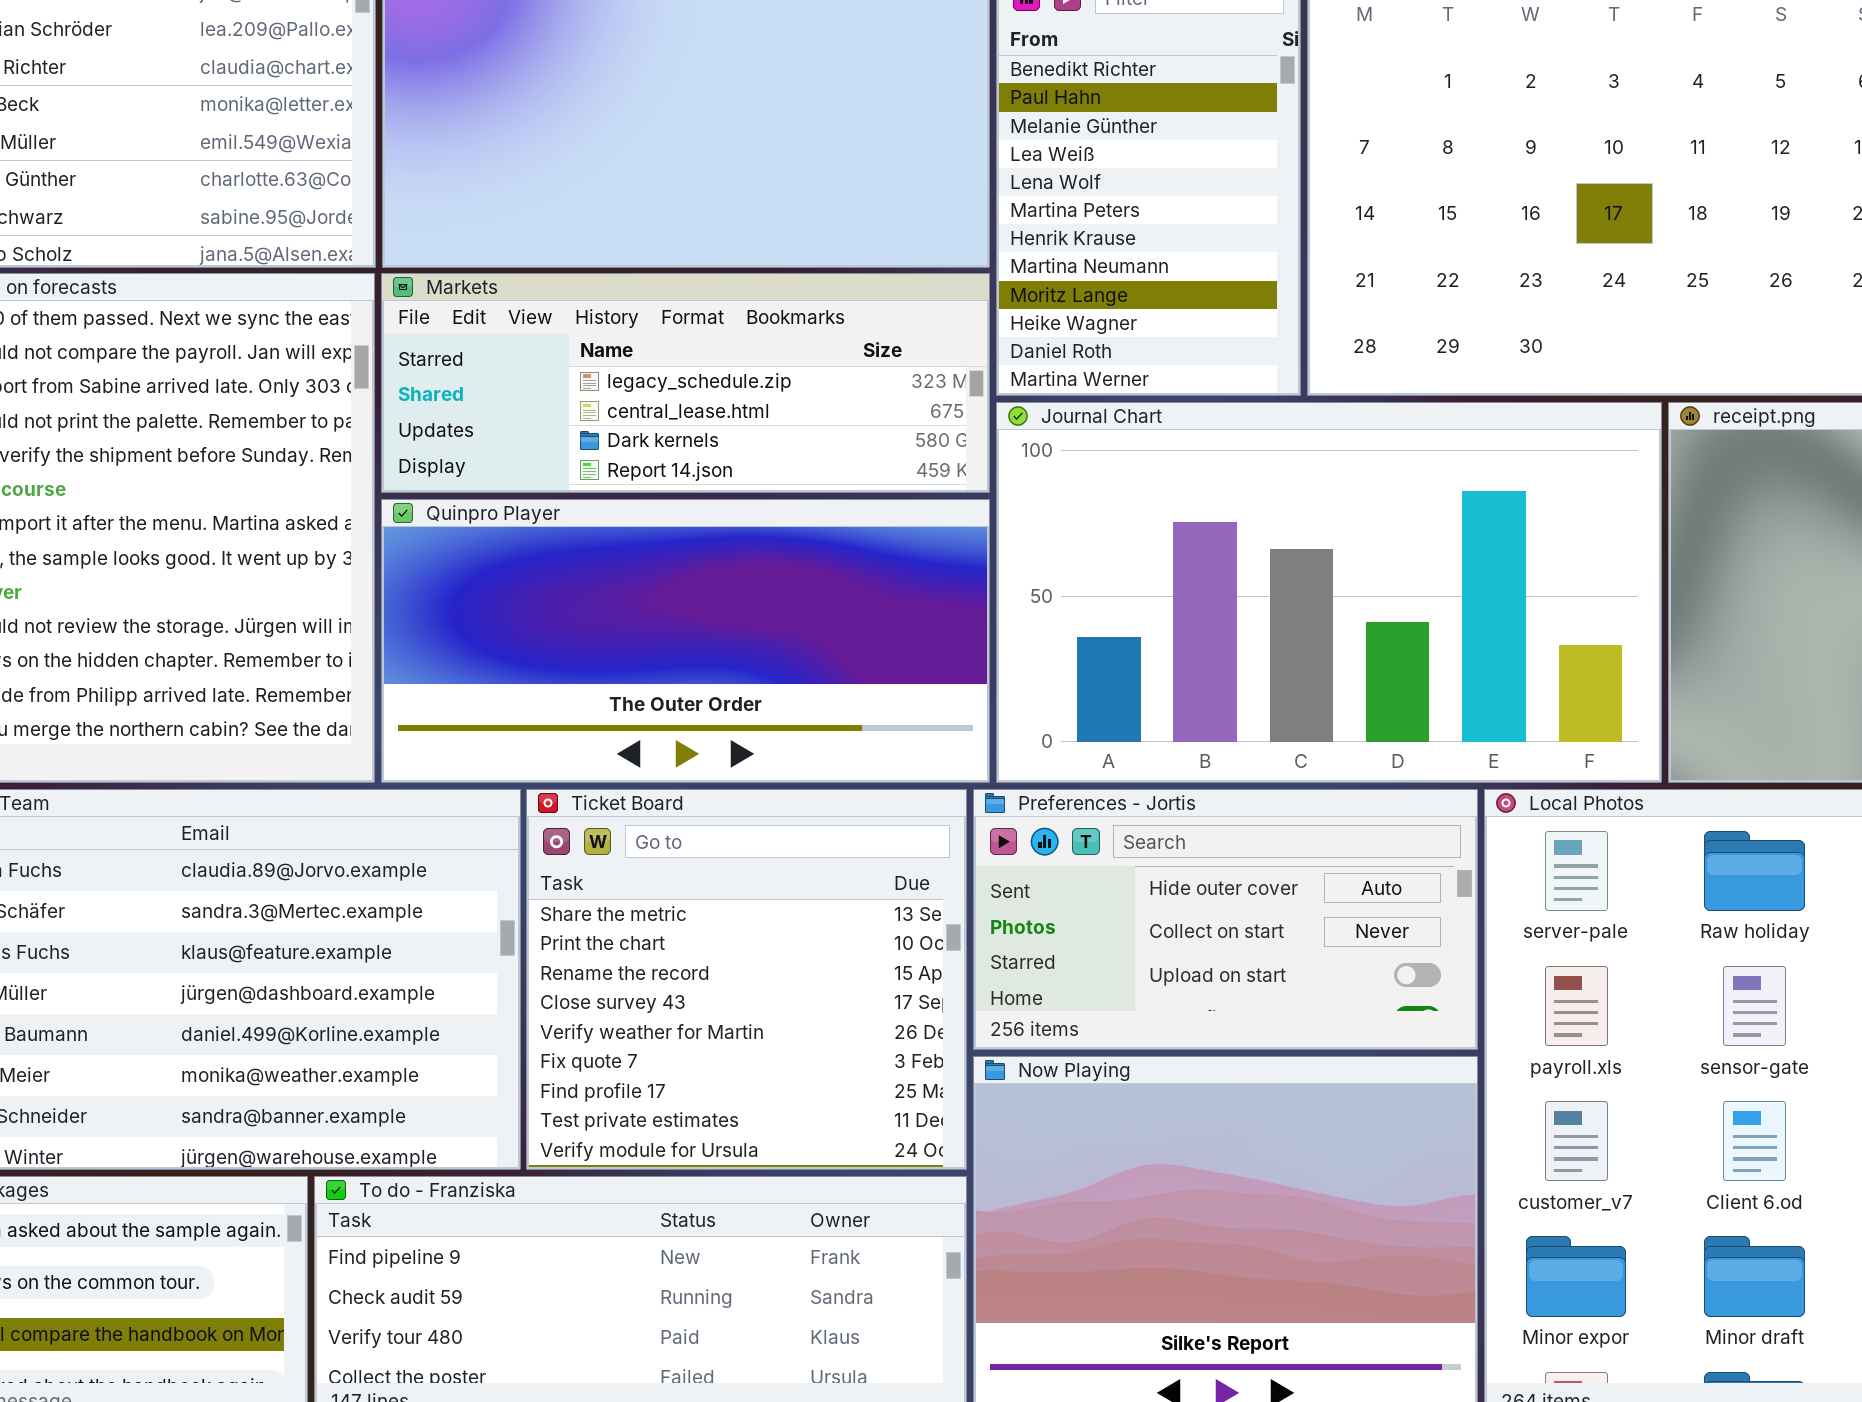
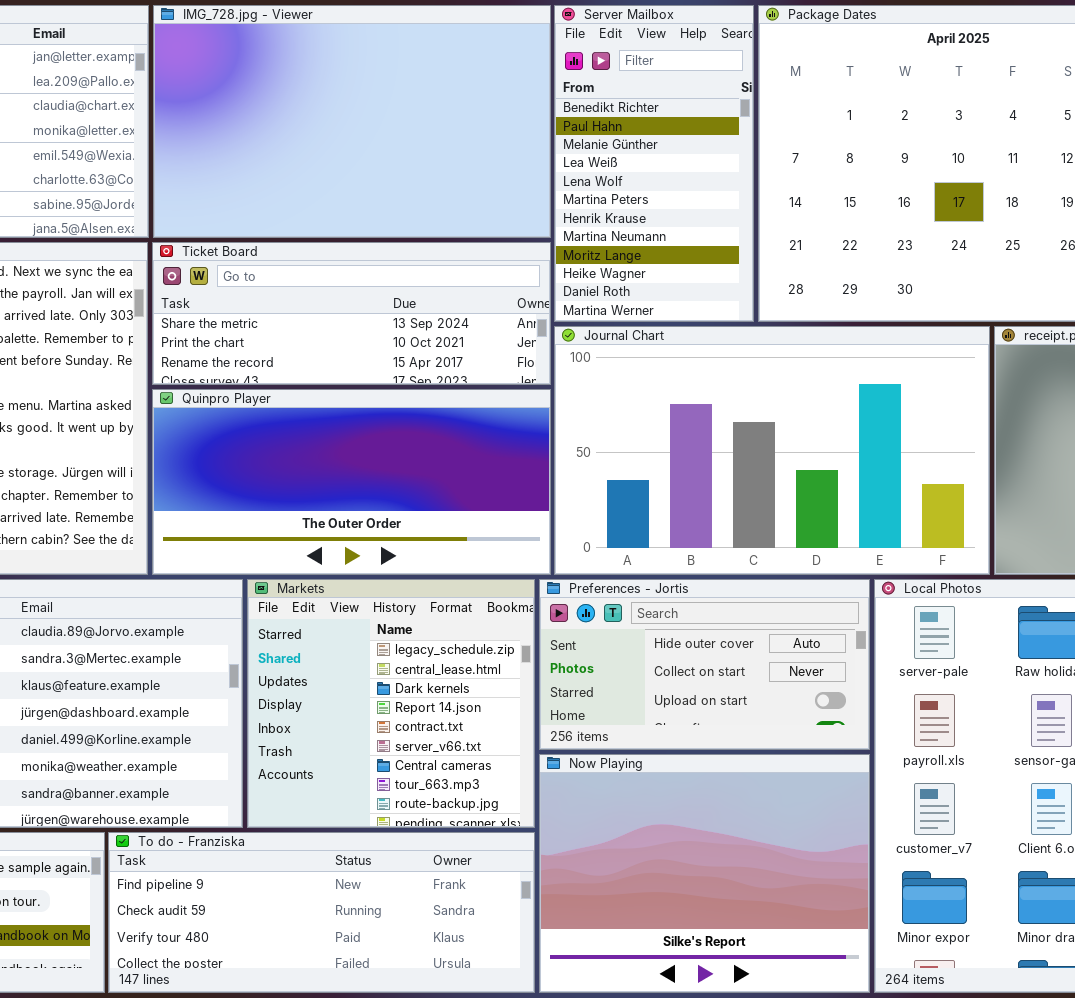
Markets: [381,273,990,493] -> [247,579,535,828], moved, resized
Ticket Board: [526,789,967,1170] -> [152,242,551,385], moved, resized

